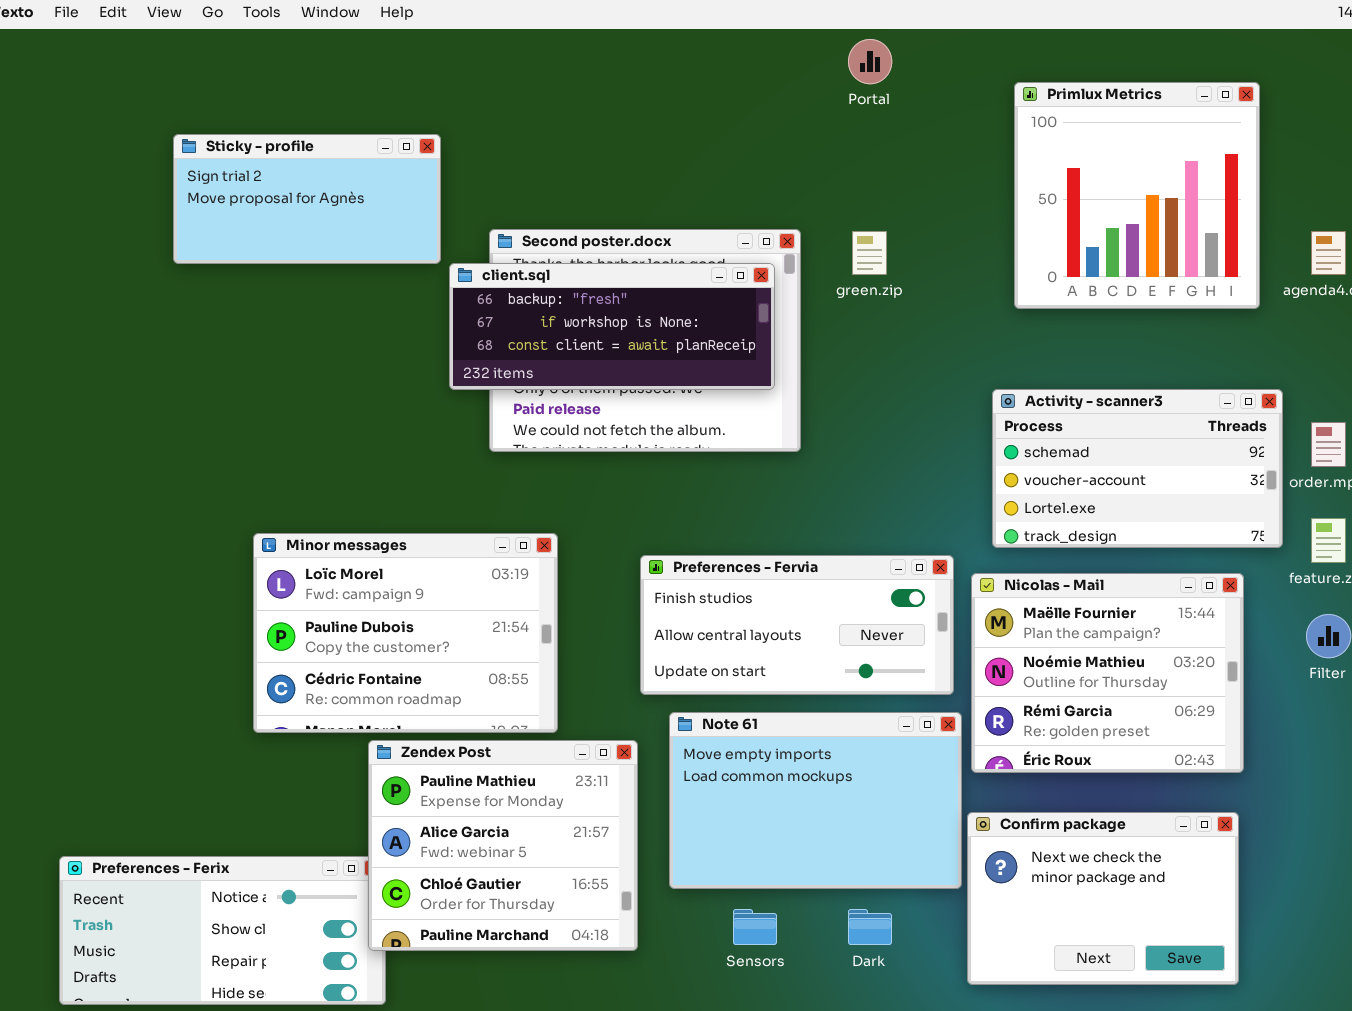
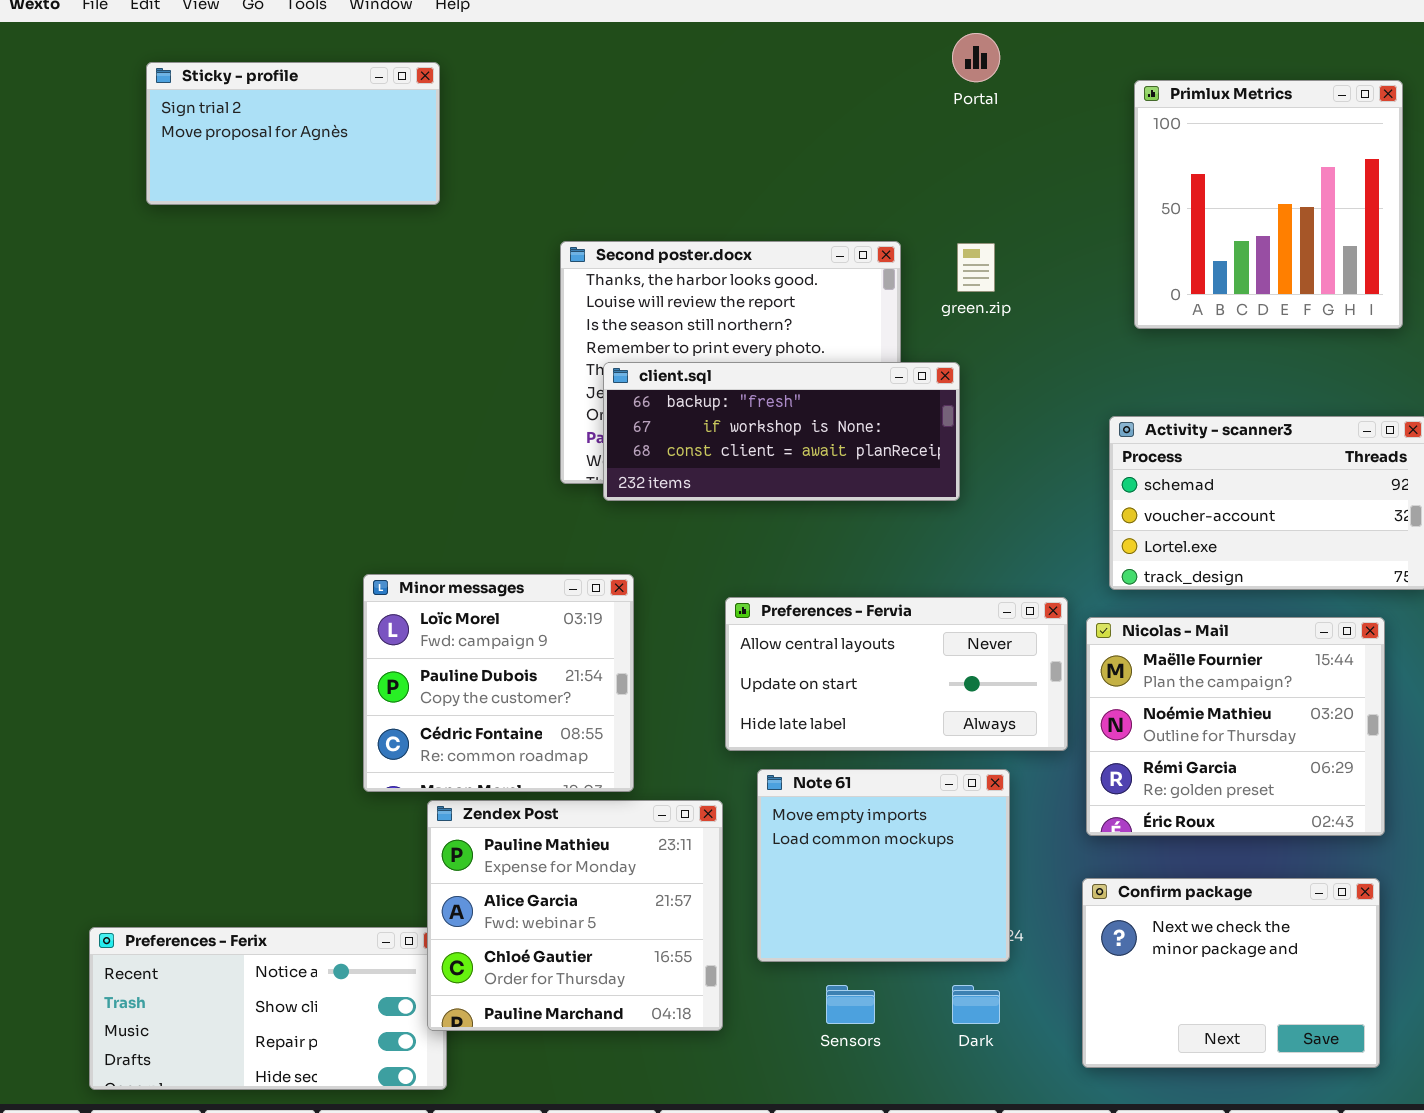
Sticky - profile: [173,134,441,264] -> [146,62,440,205], moved
client.sql: [449,263,775,390] -> [603,362,960,501], moved
Minor messages: [253,533,558,733] -> [363,574,634,792], resized
Preferences - Fervia: [640,555,954,695] -> [725,597,1068,751], scrolled down 1 row
Note 61: [669,712,962,889] -> [757,769,1010,962], resized

